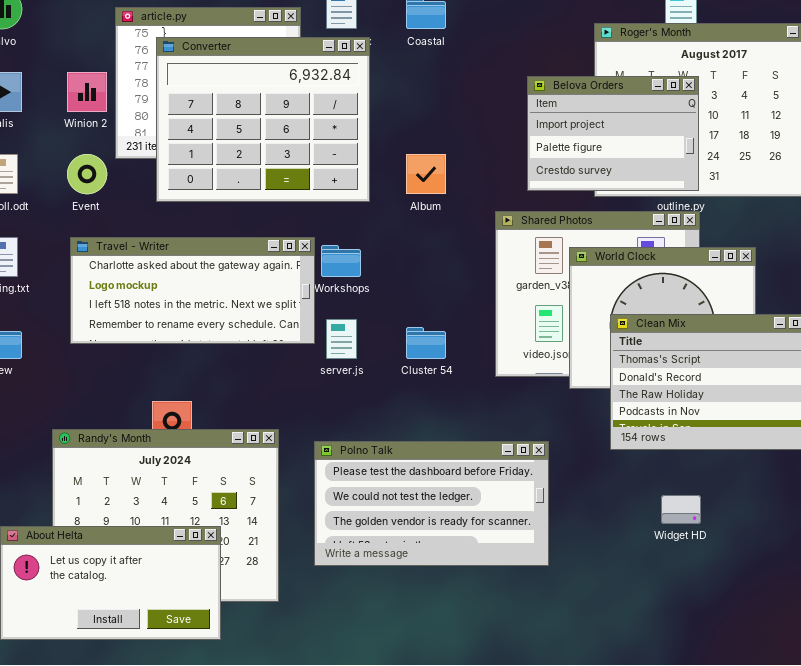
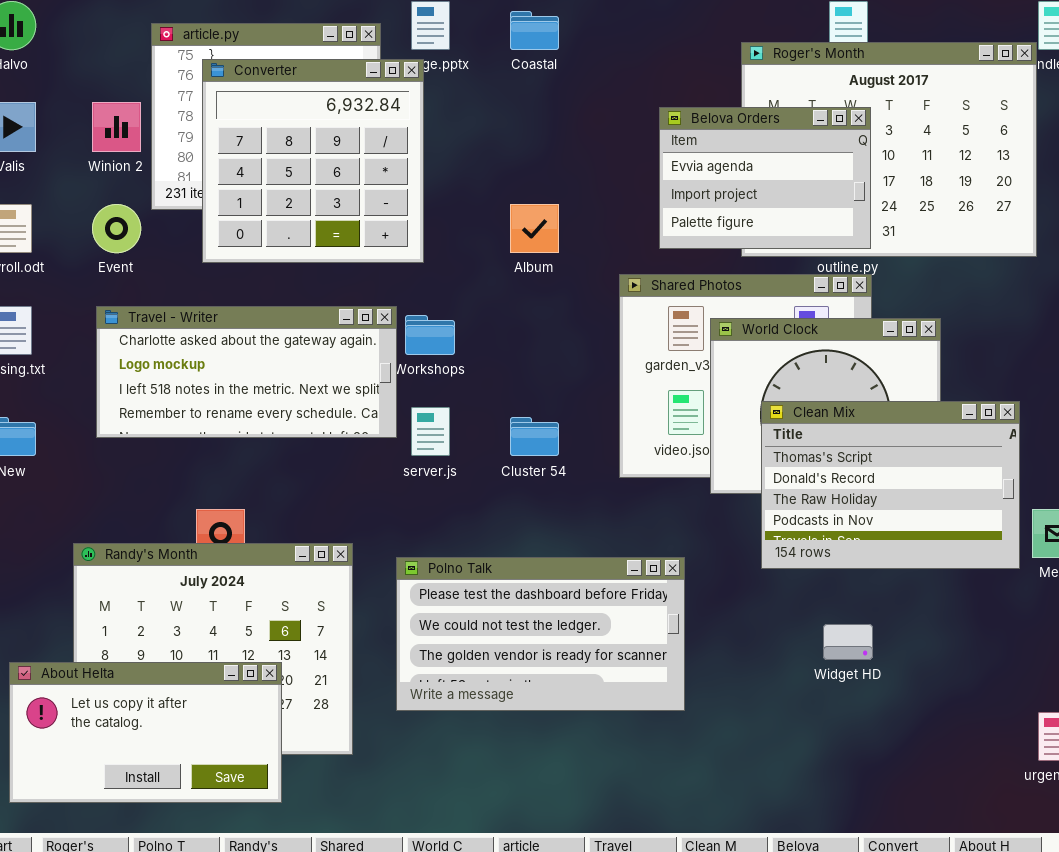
Converter: [156,37,370,202] -> [202,59,424,263], resized
Belova Orders: [527,76,699,191] -> [659,107,871,249], scrolled up 1 row

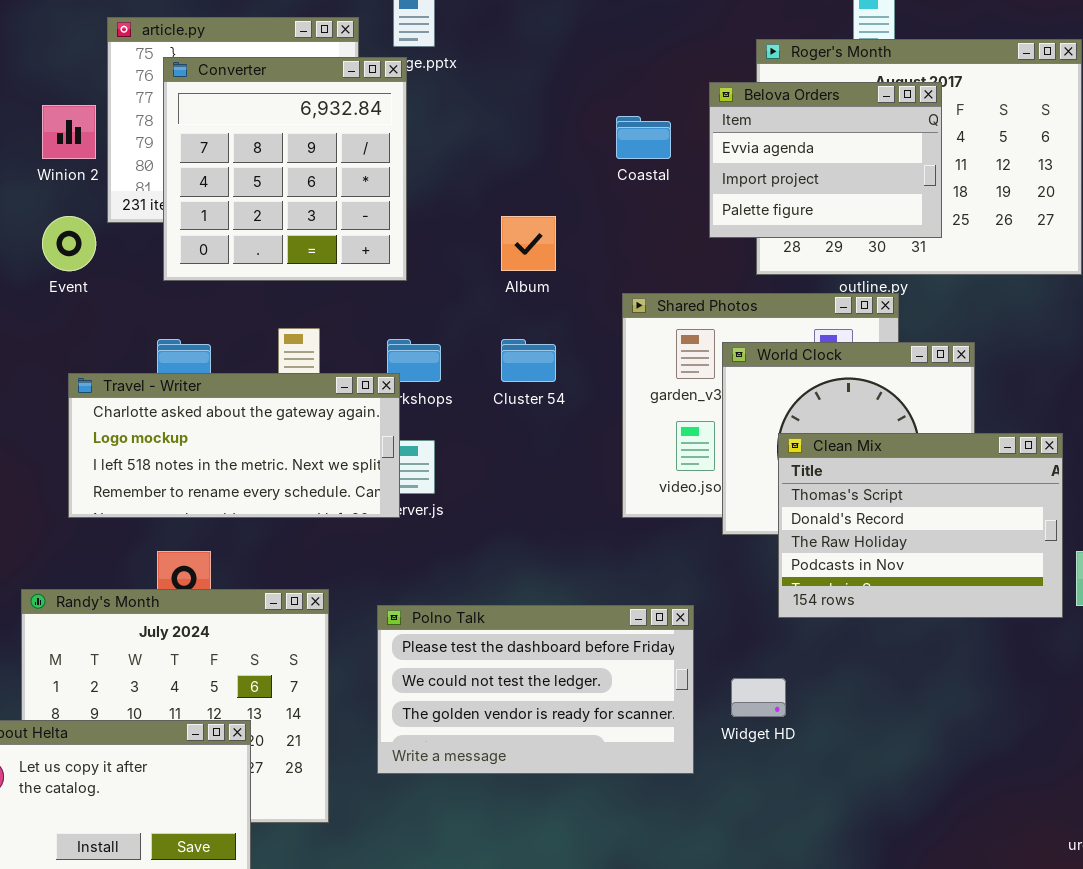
Coastal: [510,11,559,50] -> [616,116,671,159], moved
Belova Orders: [659,107,871,249] -> [709,82,942,238], moved
Travel - Writer: [96,306,397,438] -> [68,373,400,518], moved
Cluster 54: [510,417,559,456] -> [501,339,556,382], moved
Widget HD: [823,624,873,660] -> [731,678,786,717], moved

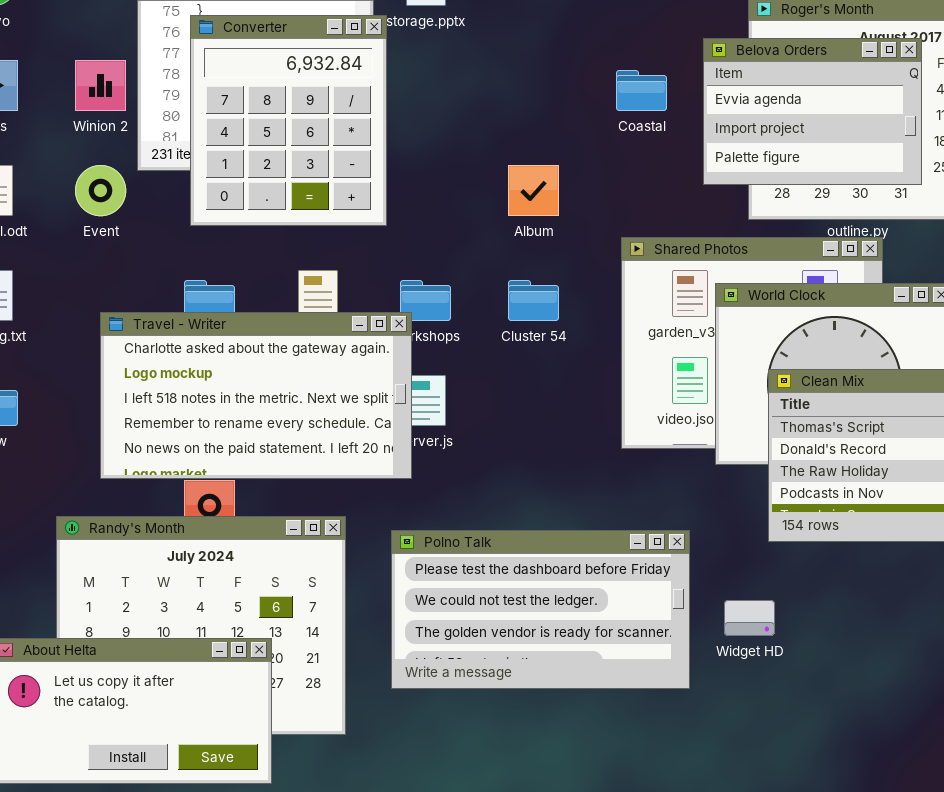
Converter: [163,57,407,281] -> [190,15,387,226], resized
Travel - Writer: [68,373,400,518] -> [100,312,412,479], resized

